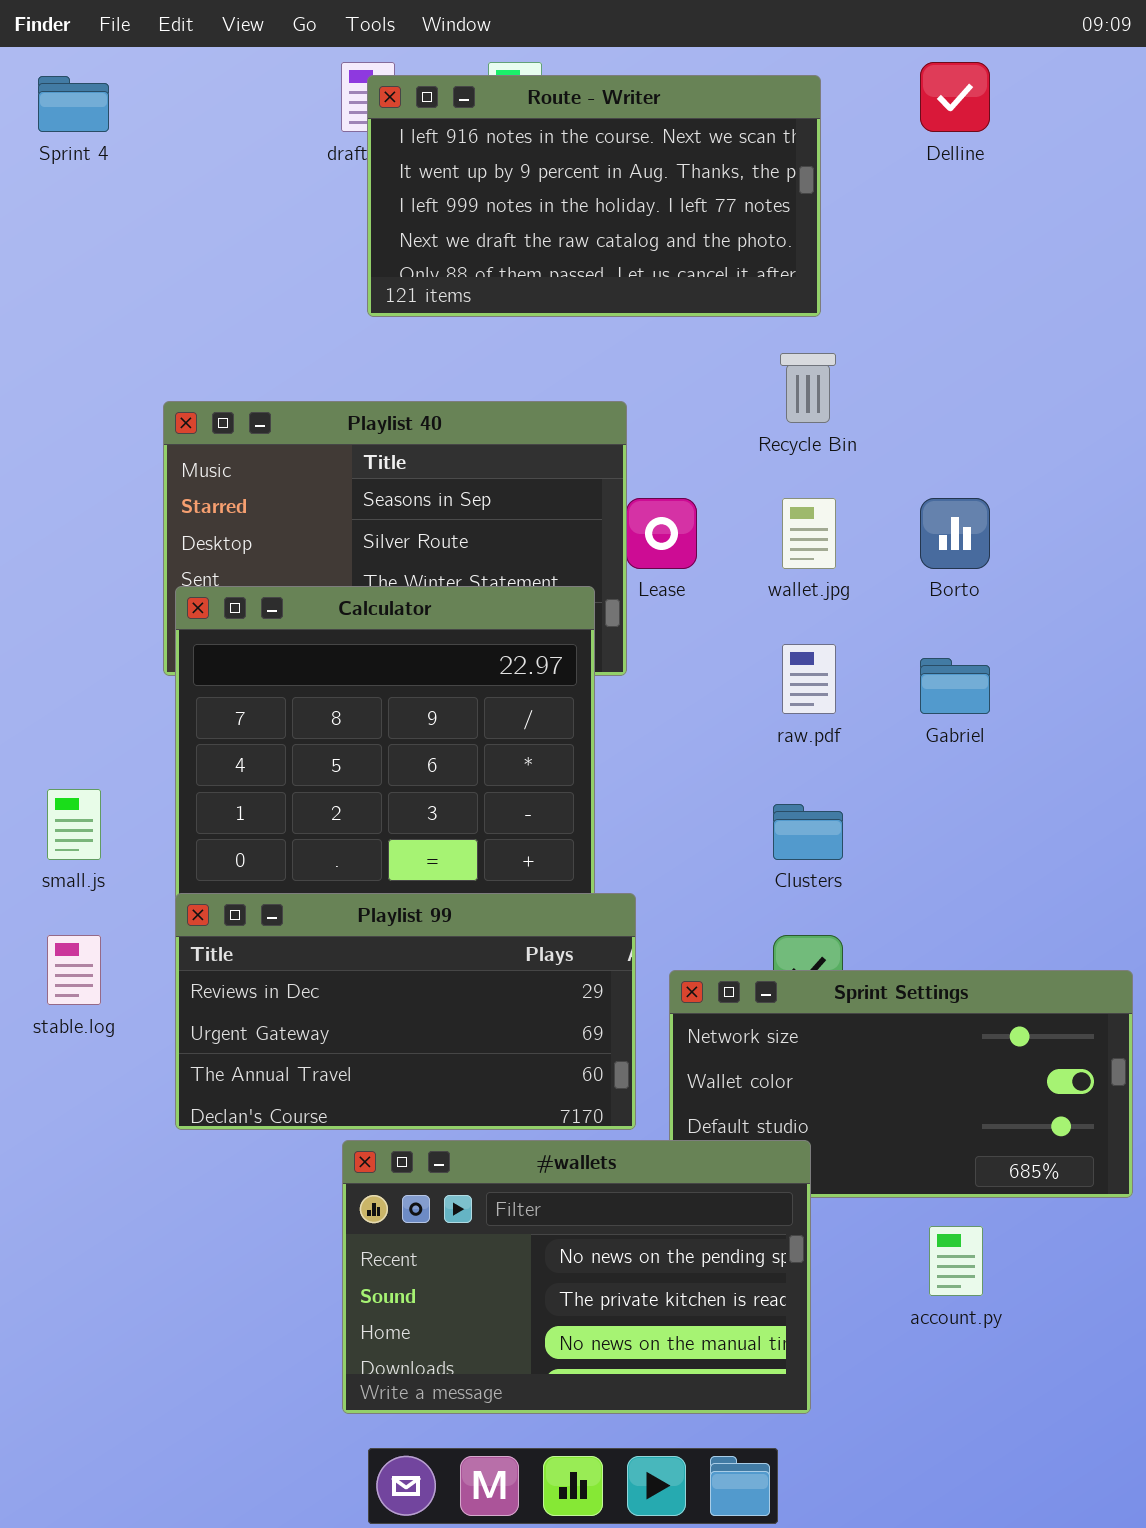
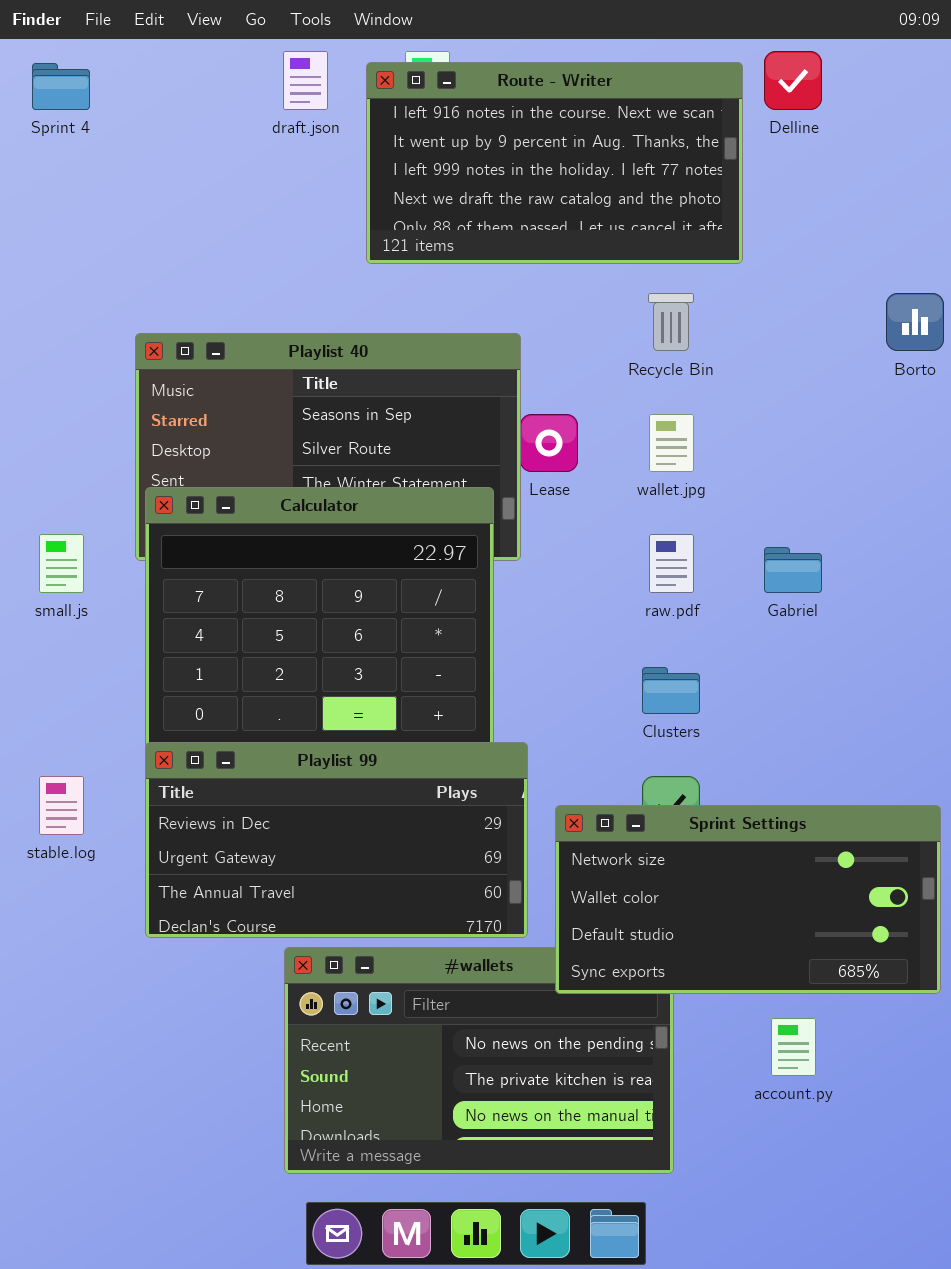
Route - Writer: [367,75,821,317] -> [366,62,743,264], moved
Borto: [920,498,990,569] -> [886,293,944,351], moved
small.js: [47,789,101,860] -> [39,534,84,593], moved
Sprint Settings: [669,970,1133,1198] -> [555,805,941,994], raised

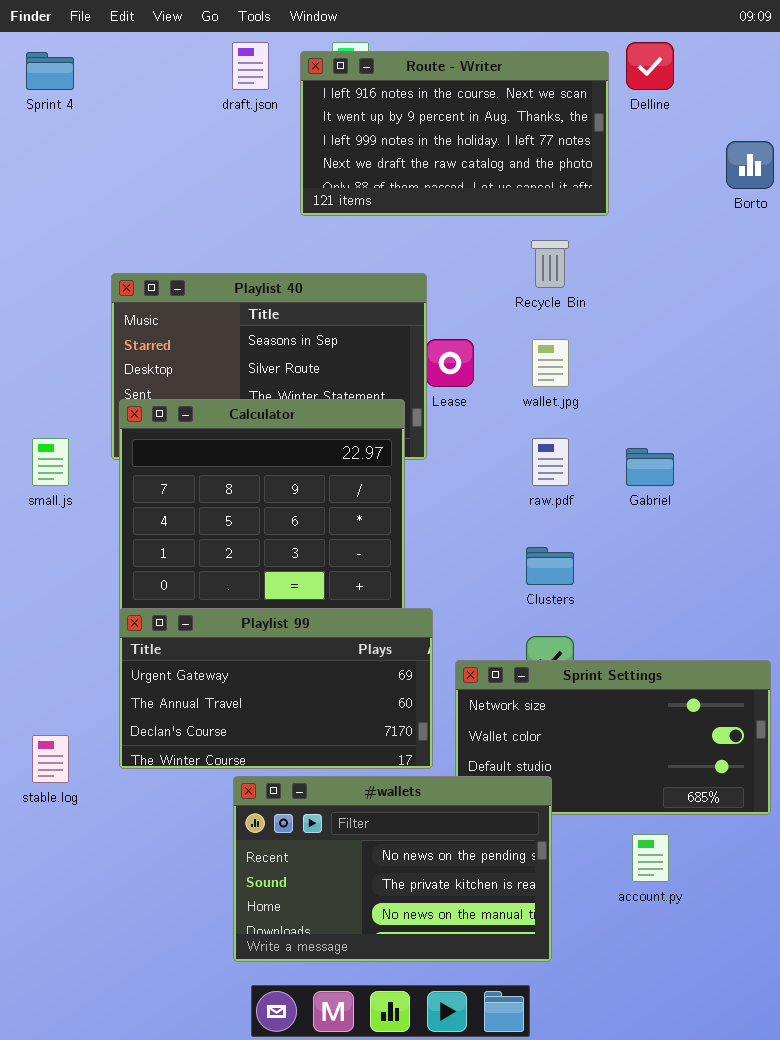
Borto: [886,293,944,351] -> [726,141,774,189], moved
Playlist 99: [145,742,528,938] -> [119,608,433,769], scrolled down 1 row
stable.log: [39,776,84,835] -> [32,735,69,783], moved
#wallets: [284,947,674,1174] -> [233,776,552,962], raised

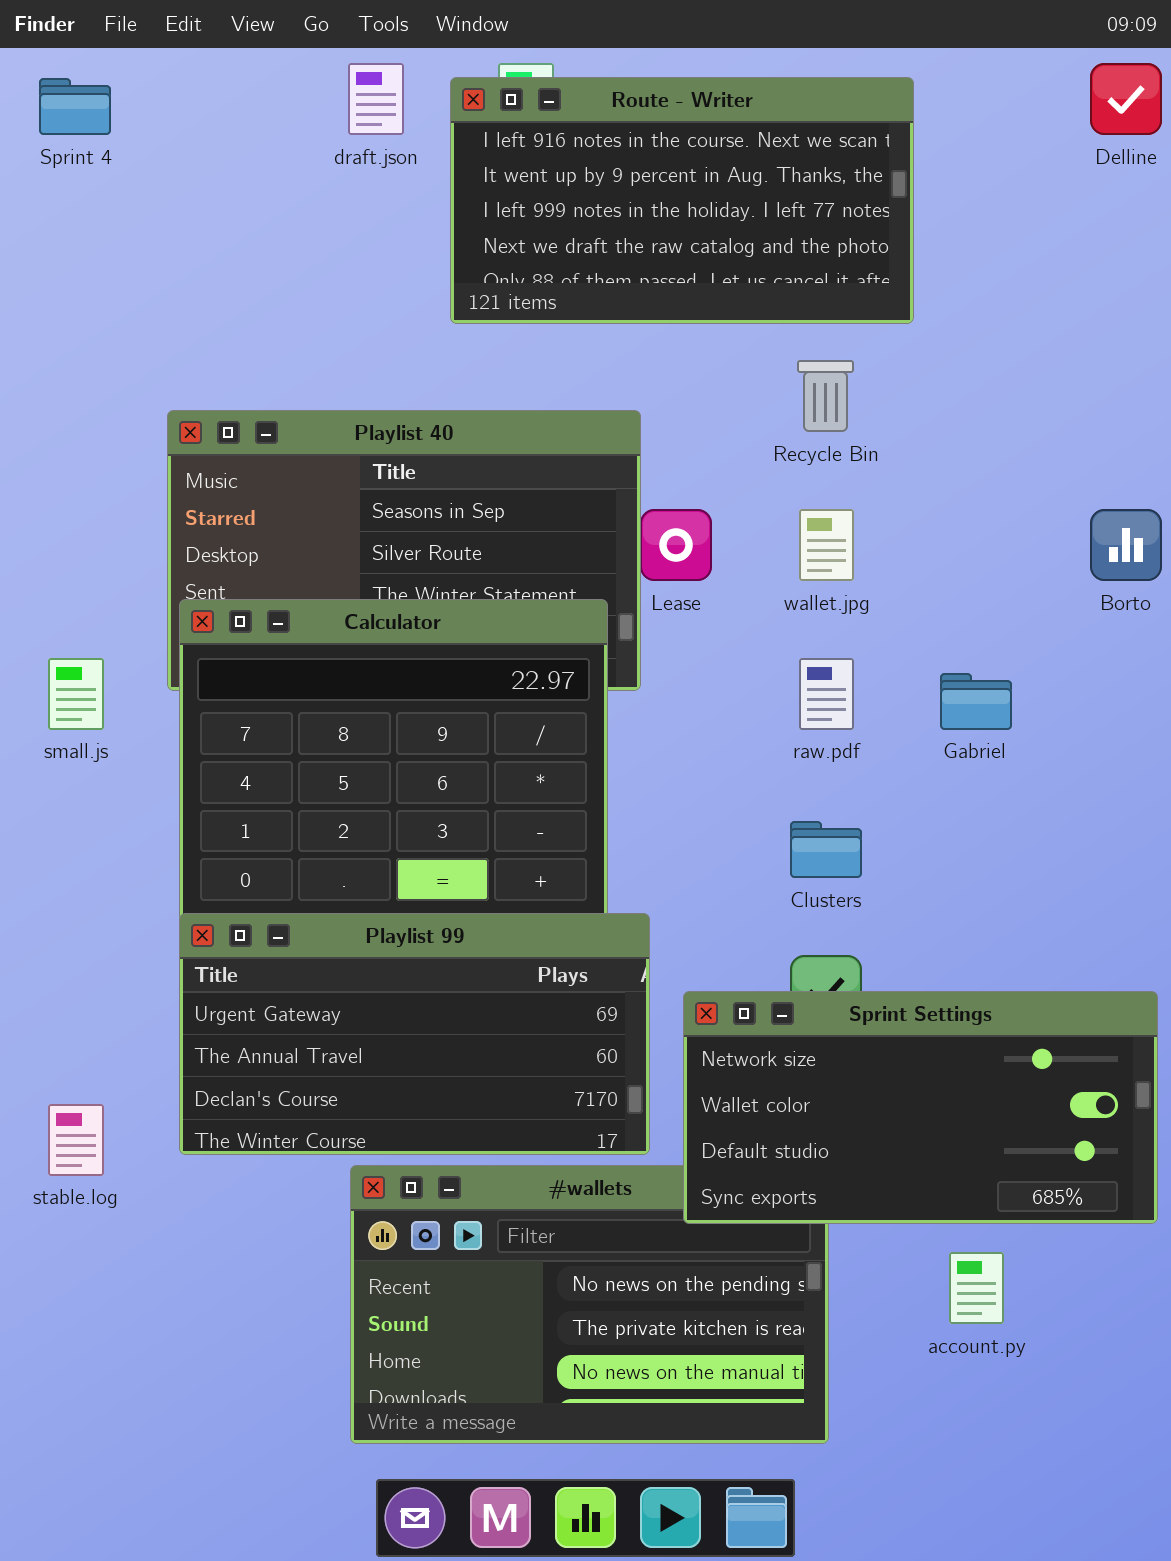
Delline: [626,42,674,90] -> [1090,63,1162,135], moved
Borto: [726,141,774,189] -> [1090,509,1162,581], moved
Sprint Settings: [455,660,771,815] -> [683,991,1158,1224], raised

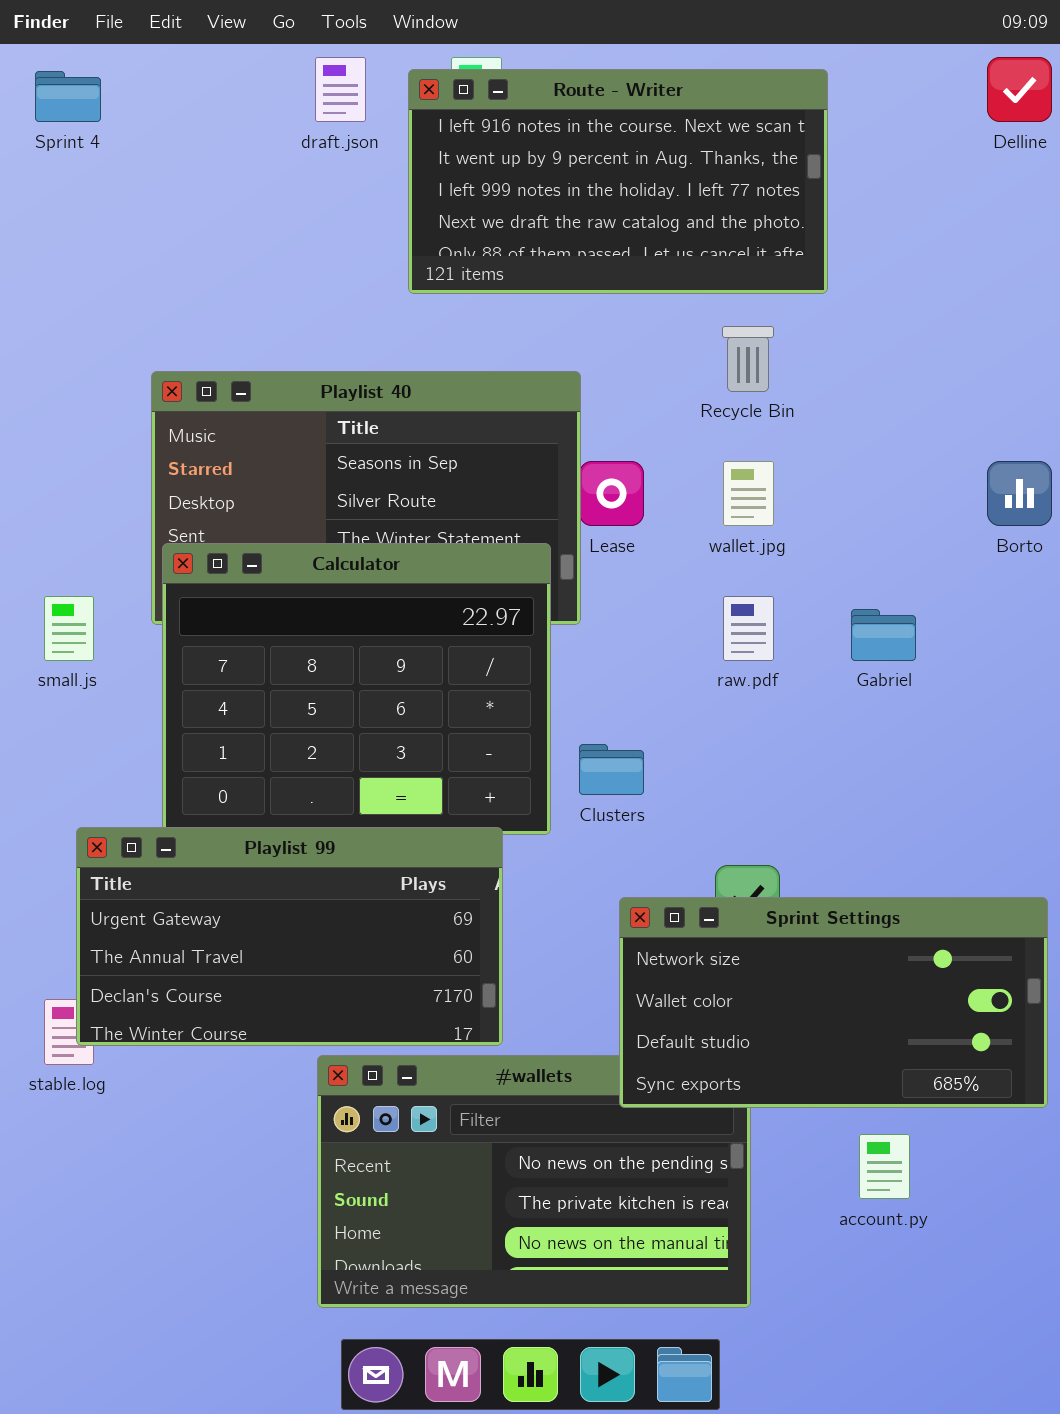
Clusters: [790,821,862,878] -> [579,744,644,795], moved
Playlist 99: [179,913,650,1155] -> [76,827,503,1046], moved

